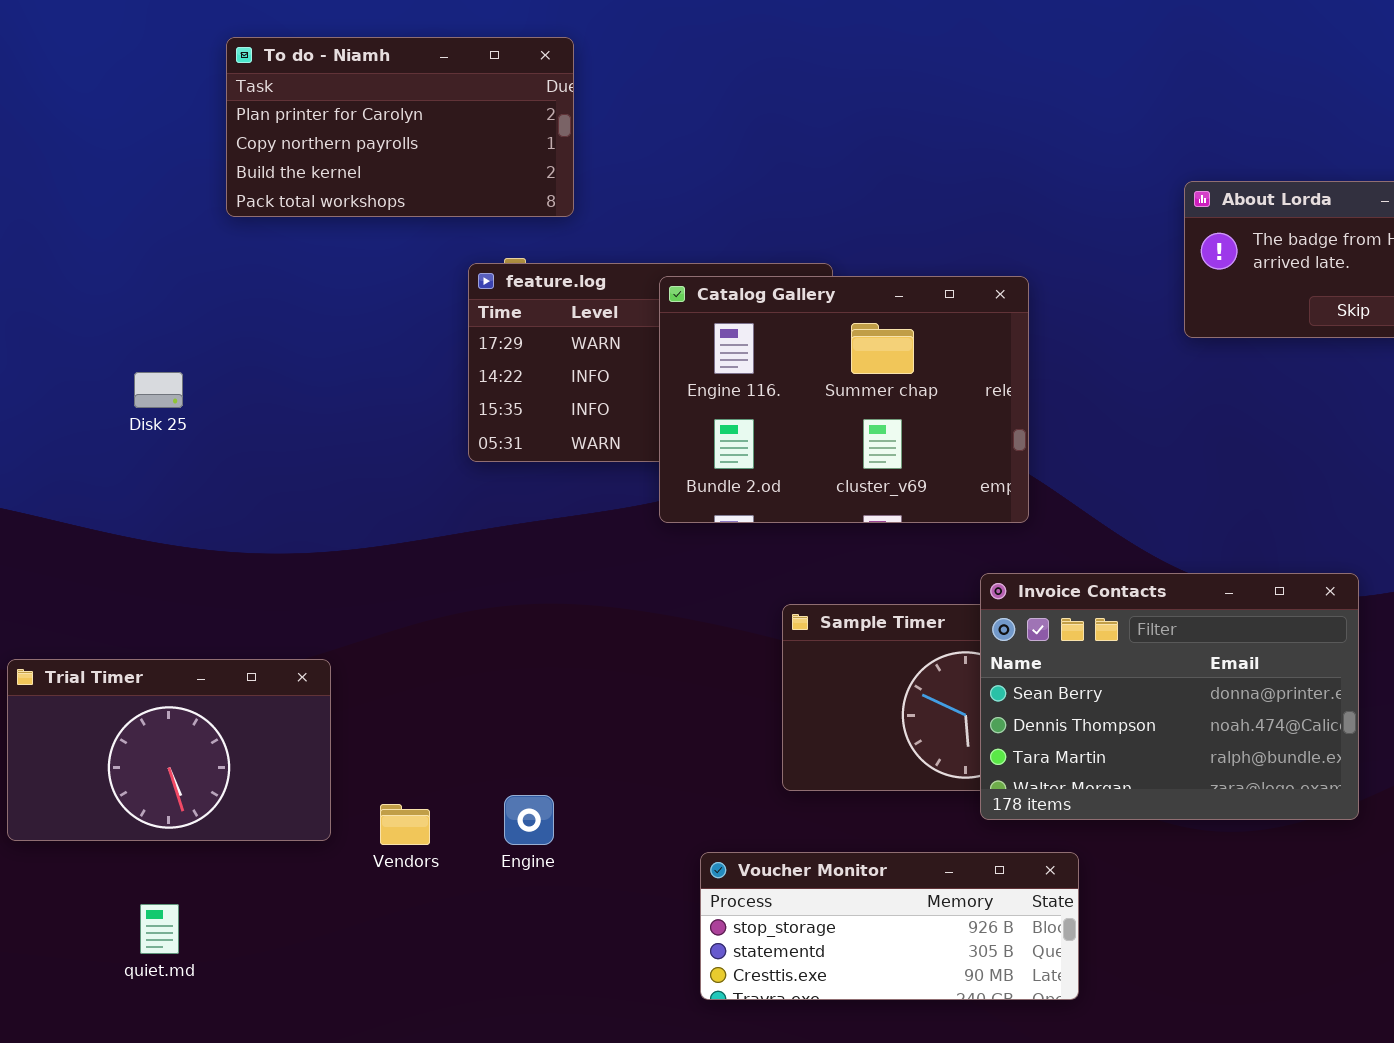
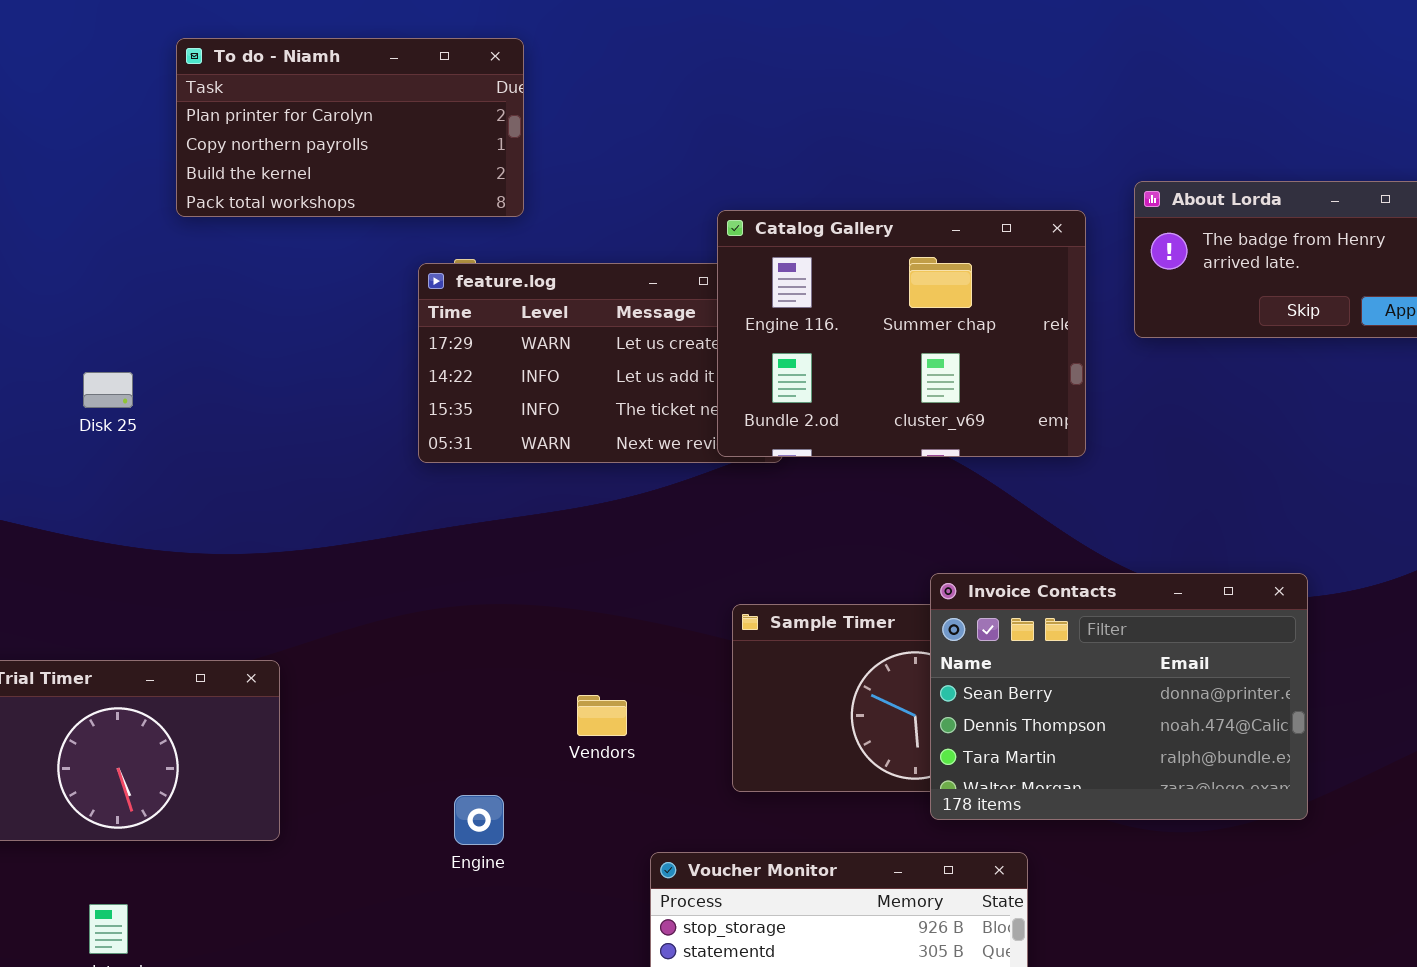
Catalog Gallery: [659,276,1029,523] -> [717,210,1086,457], moved
Vendors: [380,804,430,845] -> [577,695,627,736], moved

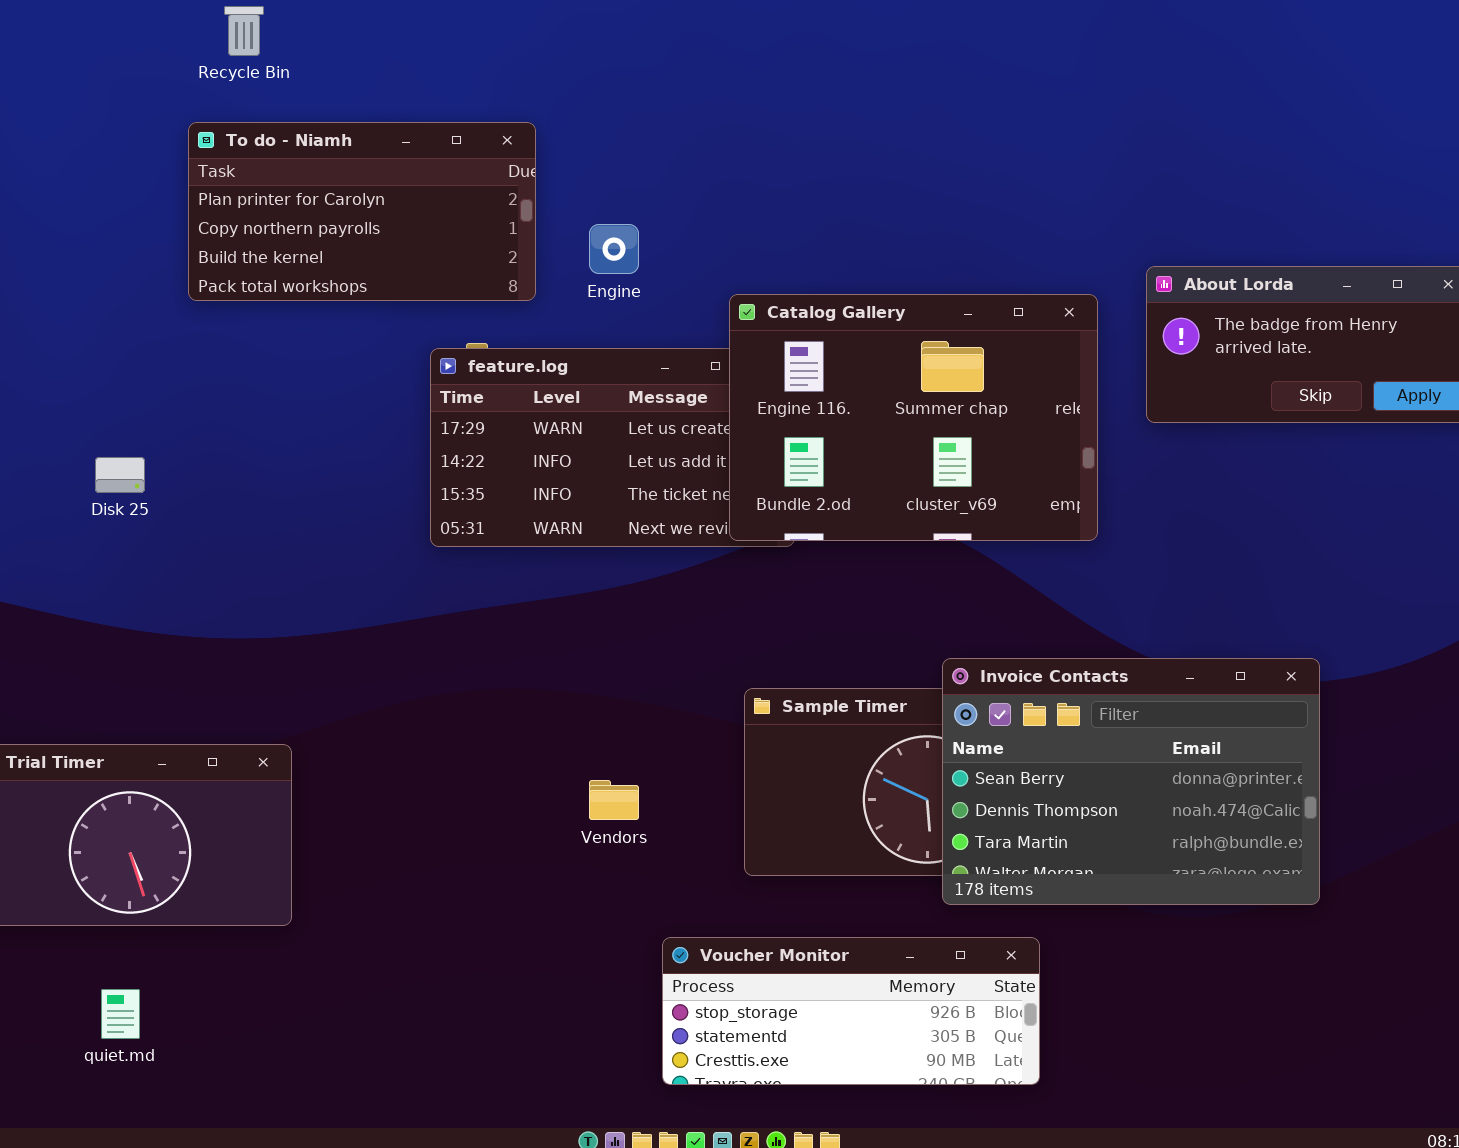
Engine: [454,795,504,845] -> [589,224,639,274], moved

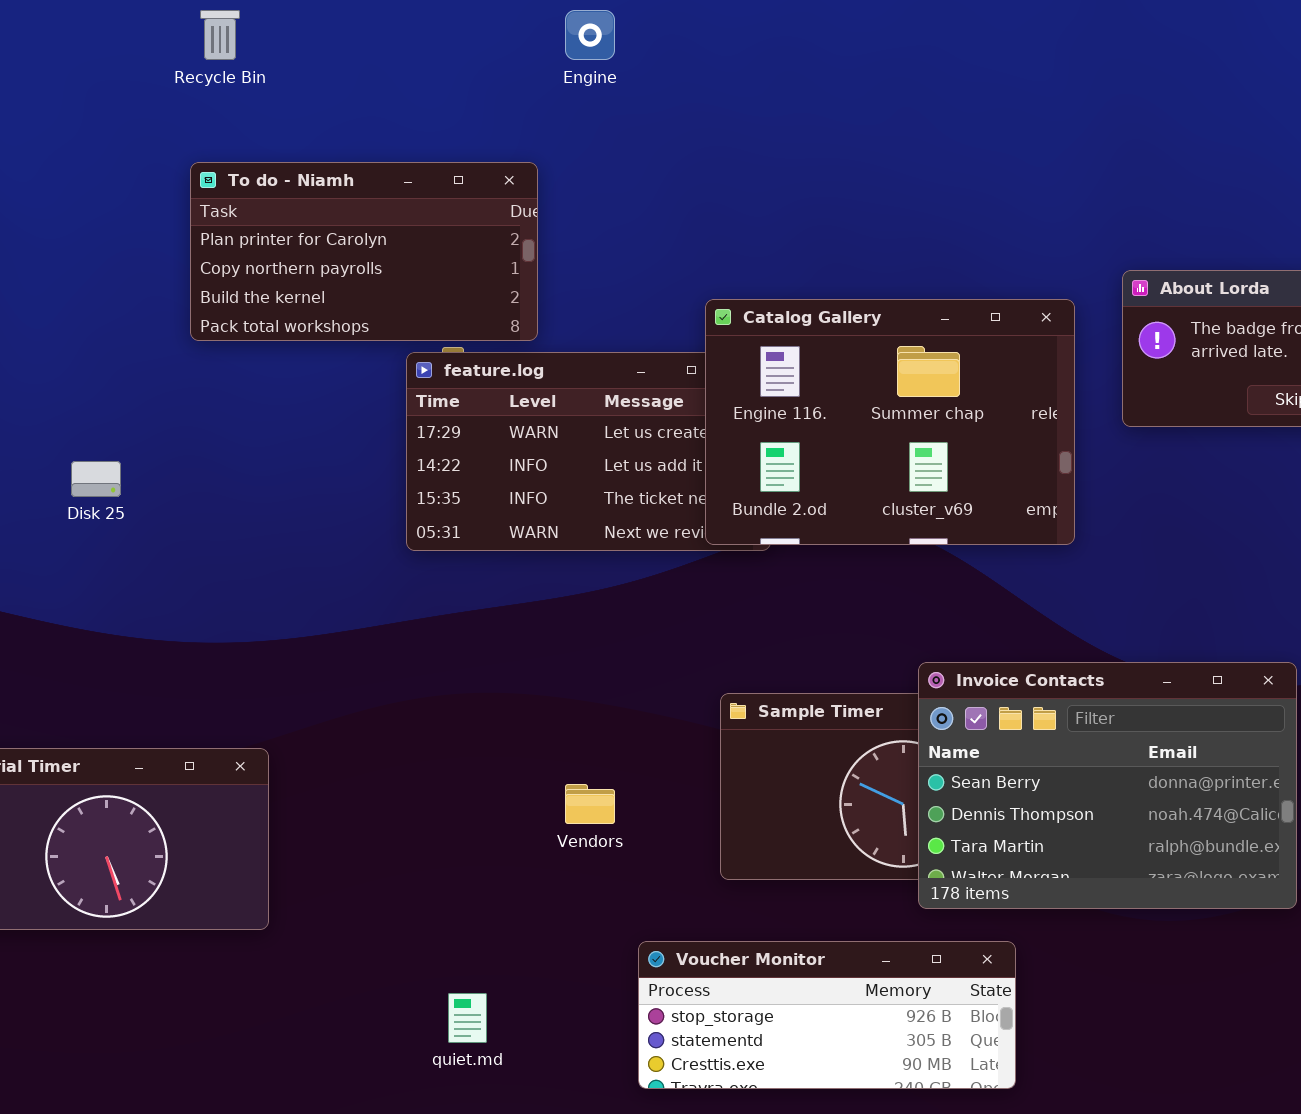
To do - Niamh: [188,122,536,301] -> [190,162,538,341], moved
Engine: [589,224,639,274] -> [565,10,615,60], moved
quiet.md: [101,989,140,1039] -> [448,993,487,1043], moved

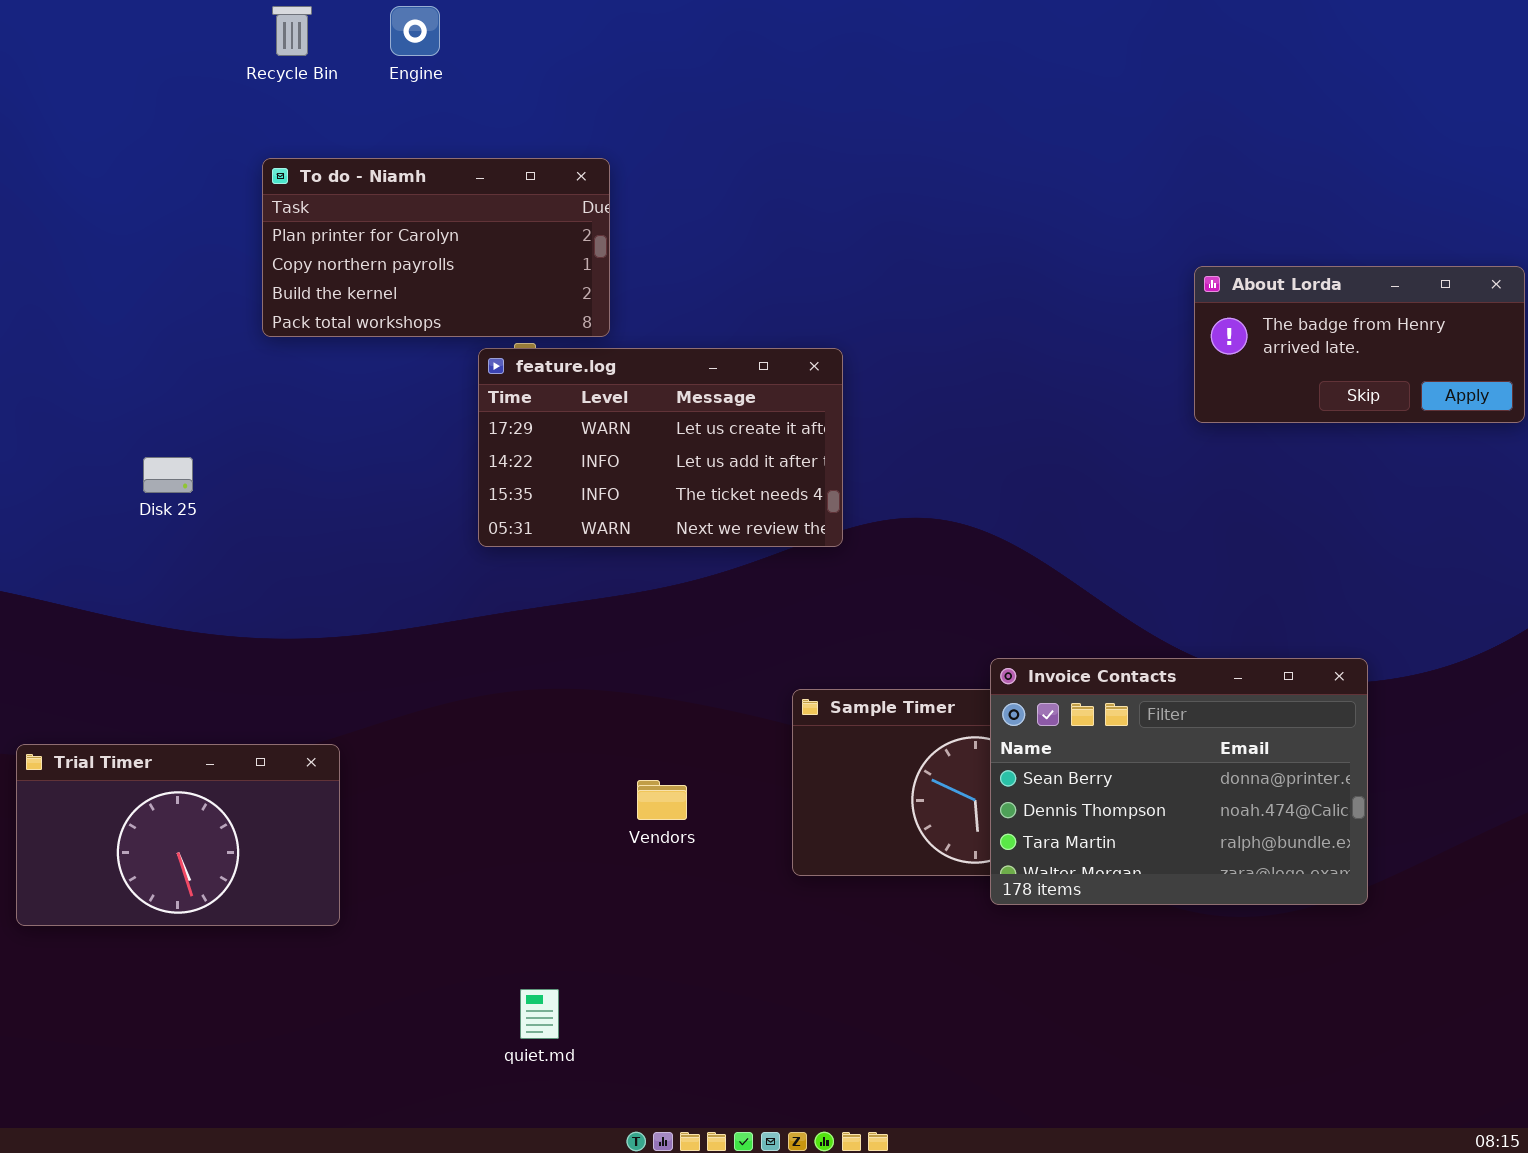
Engine: [565,10,615,60] -> [390,6,440,56], moved
Catalog Gallery: [705,299,1075,545] -> none, closed
Voucher Monitor: [638,941,1016,1089] -> none, closed

